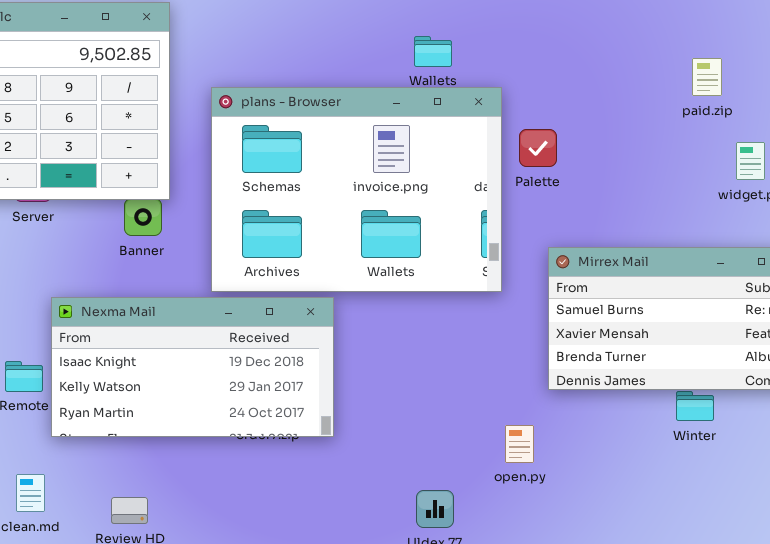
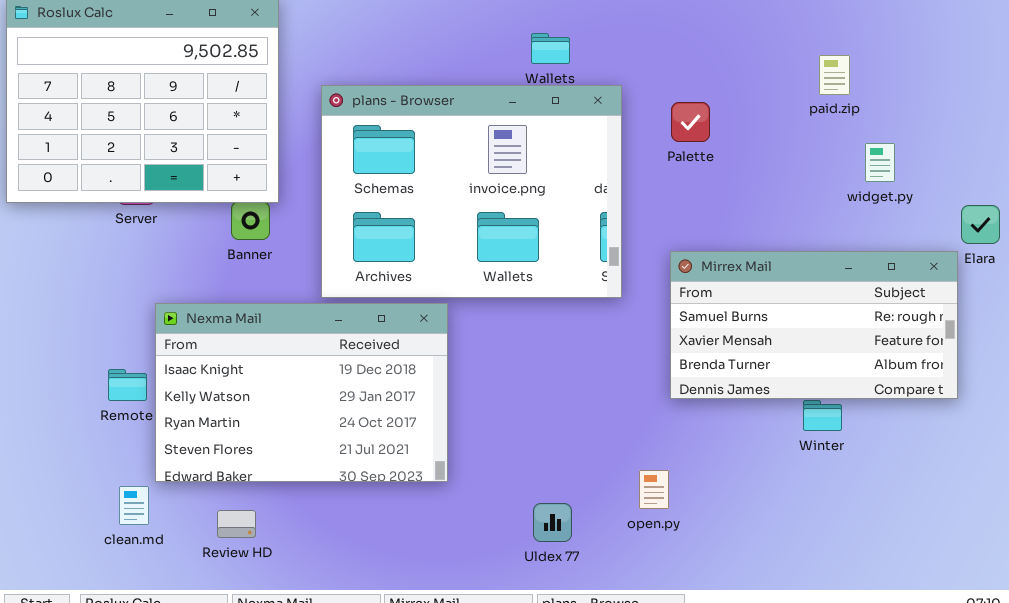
Palette: [519,129,557,167] -> [671,102,710,142], moved
Nexma Mail: [51,297,334,437] -> [155,303,448,482], resized
open.py: [505,425,534,463] -> [639,470,669,509], moved

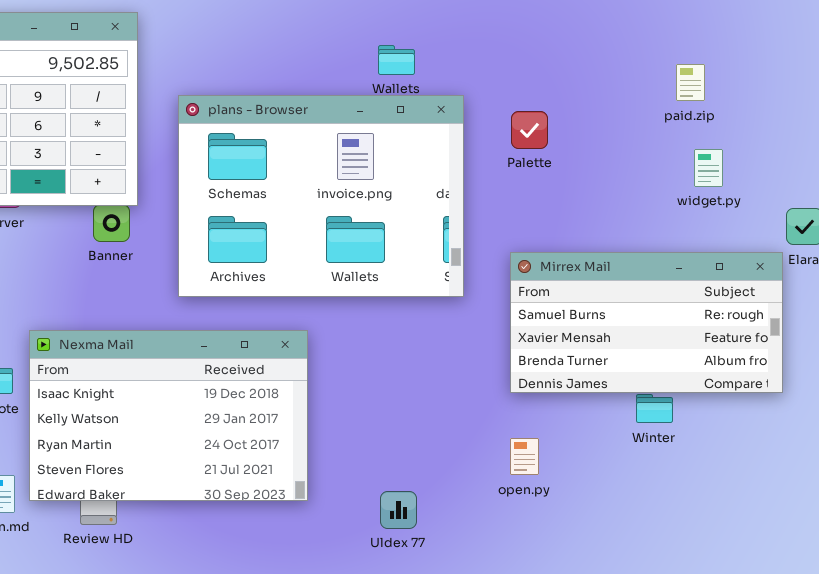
paid.zip: [819,55,850,95] -> [676,64,705,101], moved
Nexma Mail: [155,303,448,482] -> [29,330,308,501], moved
open.py: [639,470,669,509] -> [510,438,539,475], moved

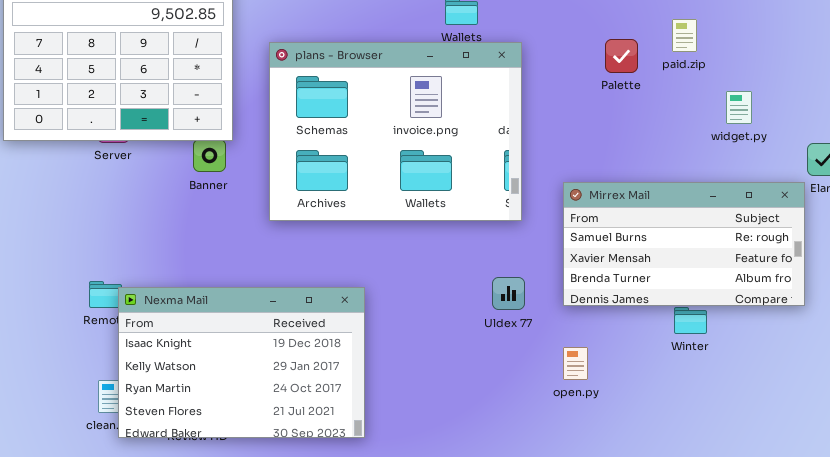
paid.zip: [676,64,705,101] -> [672,19,697,52], moved
Palette: [511,111,548,149] -> [605,39,638,73], moved
Nexma Mail: [29,330,308,501] -> [118,287,365,438], moved
Uldex 77: [380,491,417,529] -> [492,277,525,310], moved

